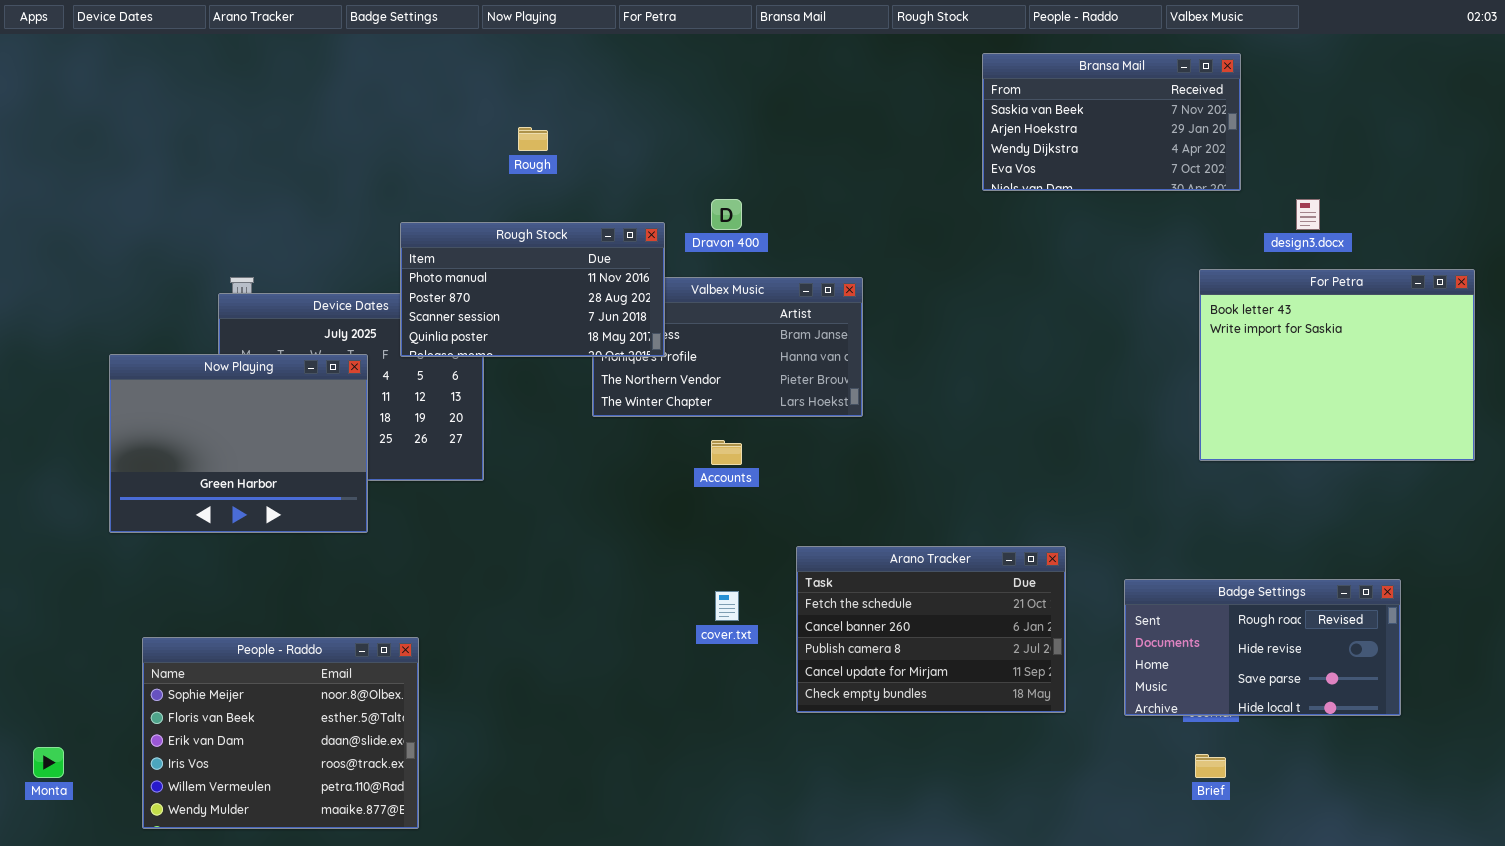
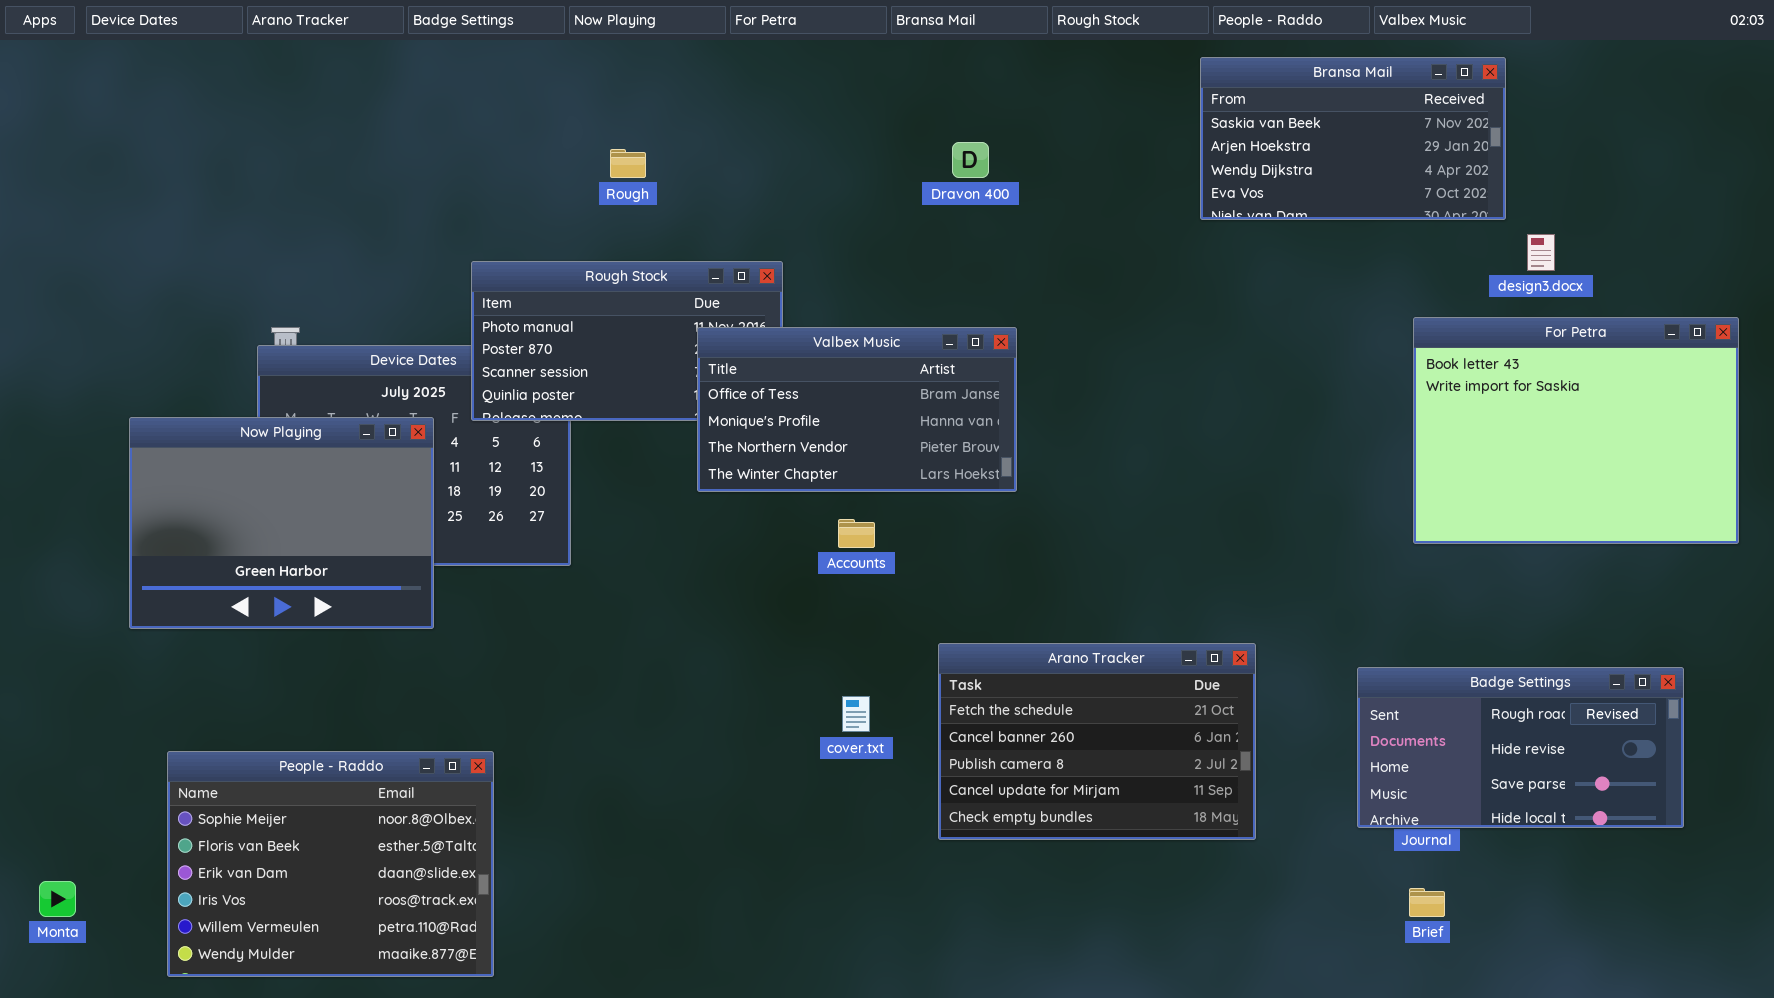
Bransa Mail: [982,53,1241,191] -> [1200,57,1506,220], moved
Dravon 400: [711,199,742,230] -> [952,142,989,178], moved
Valbex Music: [592,277,863,417] -> [697,327,1017,492], raised
Badge Settings: [1124,579,1401,716] -> [1357,667,1684,828], moved

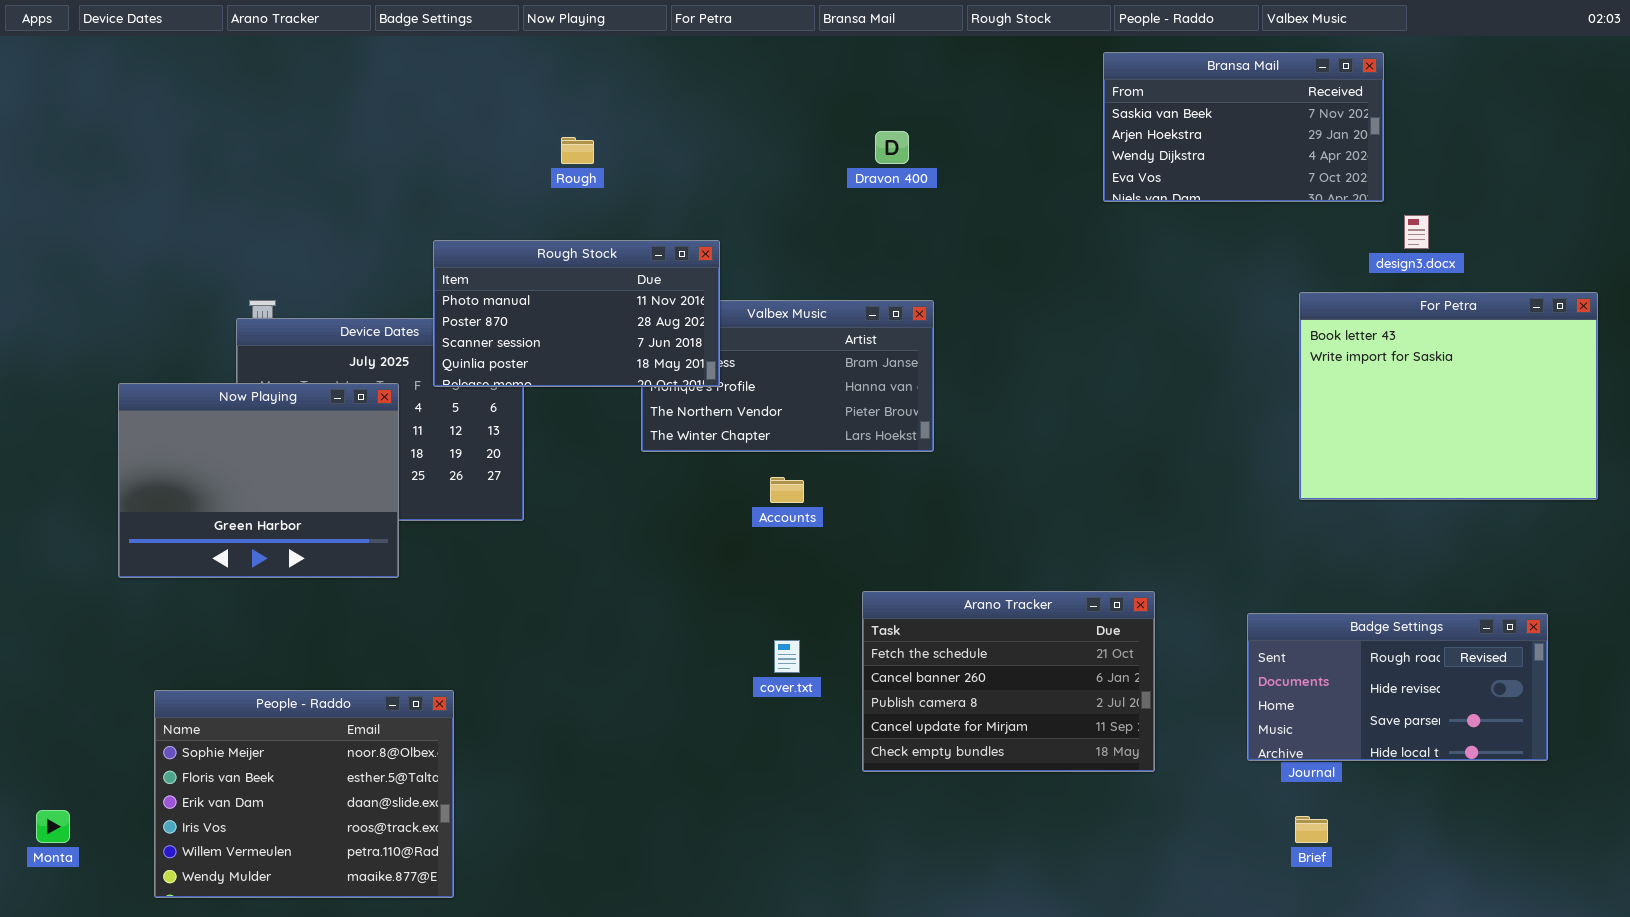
Rough Stock: [471,261,783,421] -> [433,240,720,387], raised

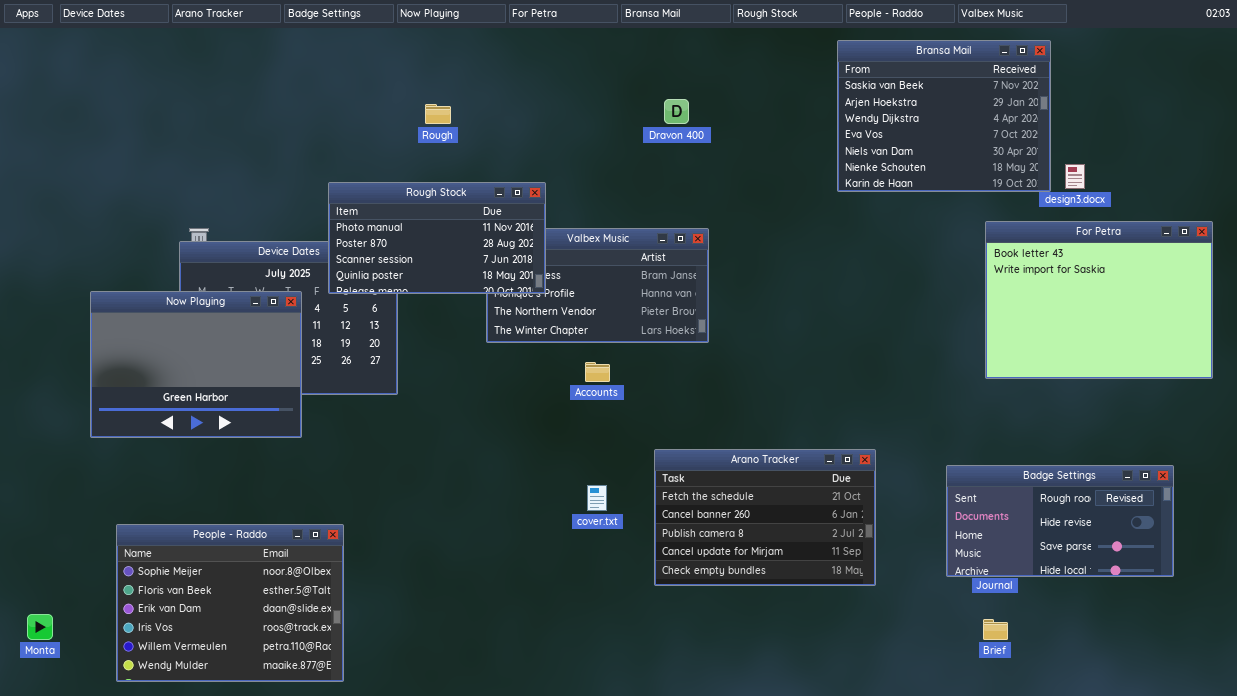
Bransa Mail: [1103,52,1384,202] -> [837,40,1051,192], resized

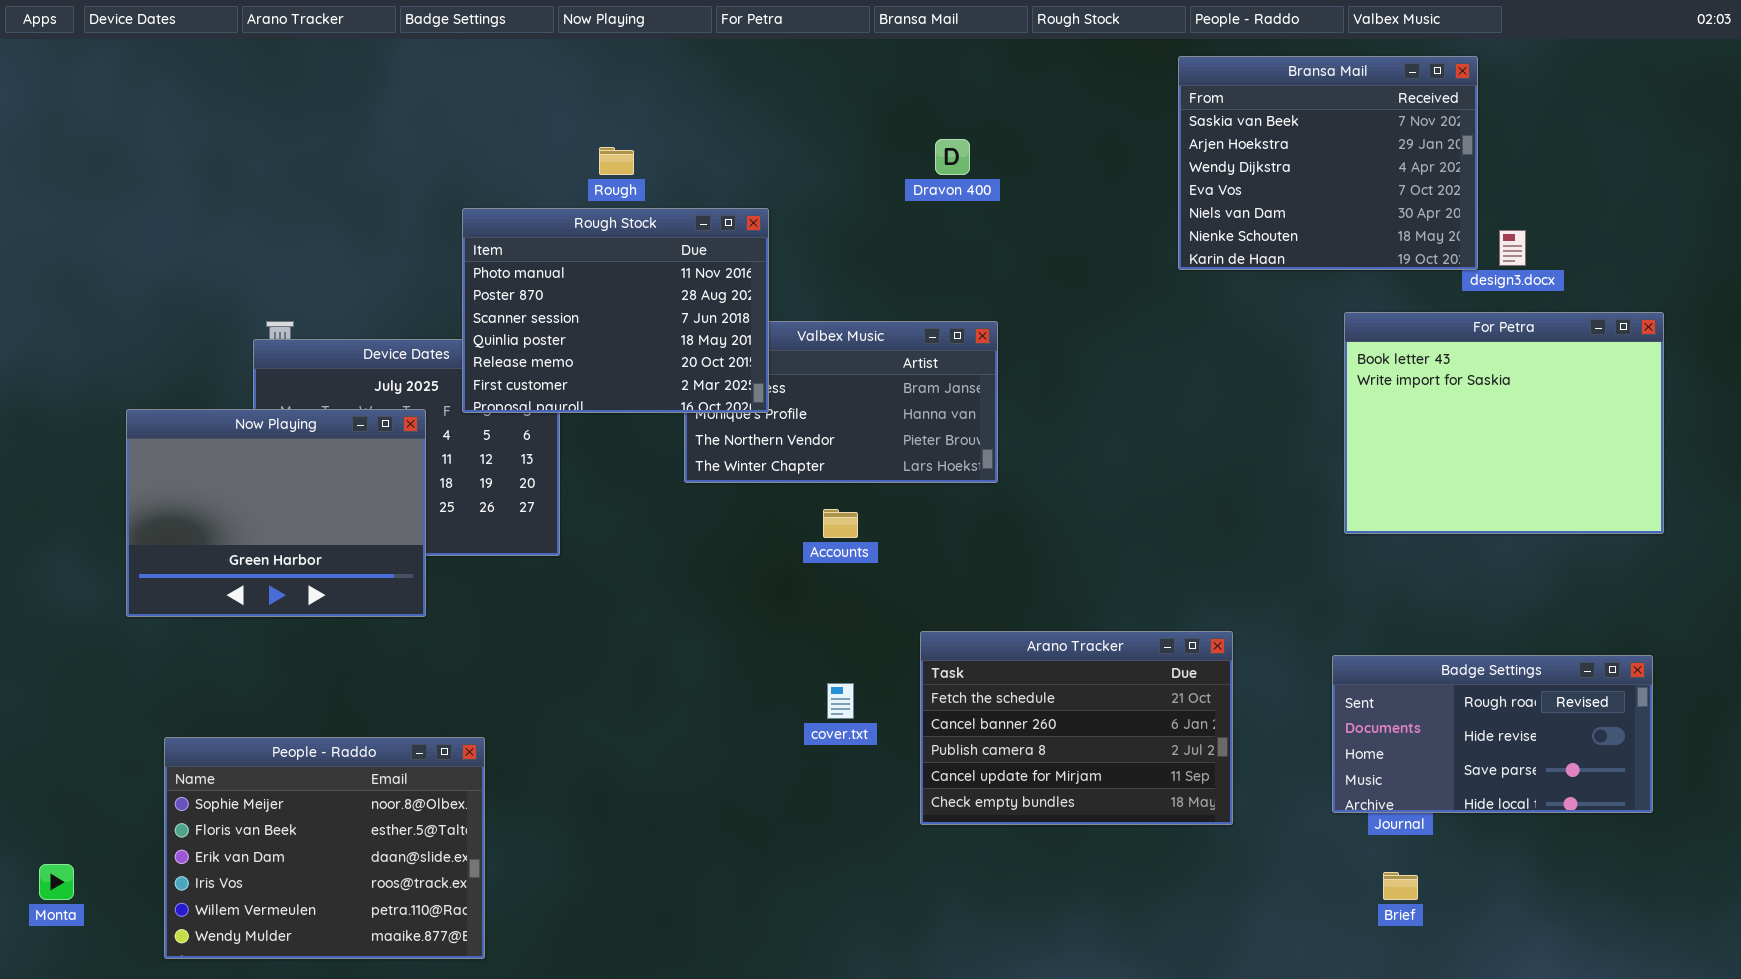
Rough Stock: [328,182,546,294] -> [462,208,769,413], resized
For Petra: [985,221,1213,379] -> [1344,312,1664,534], moved

